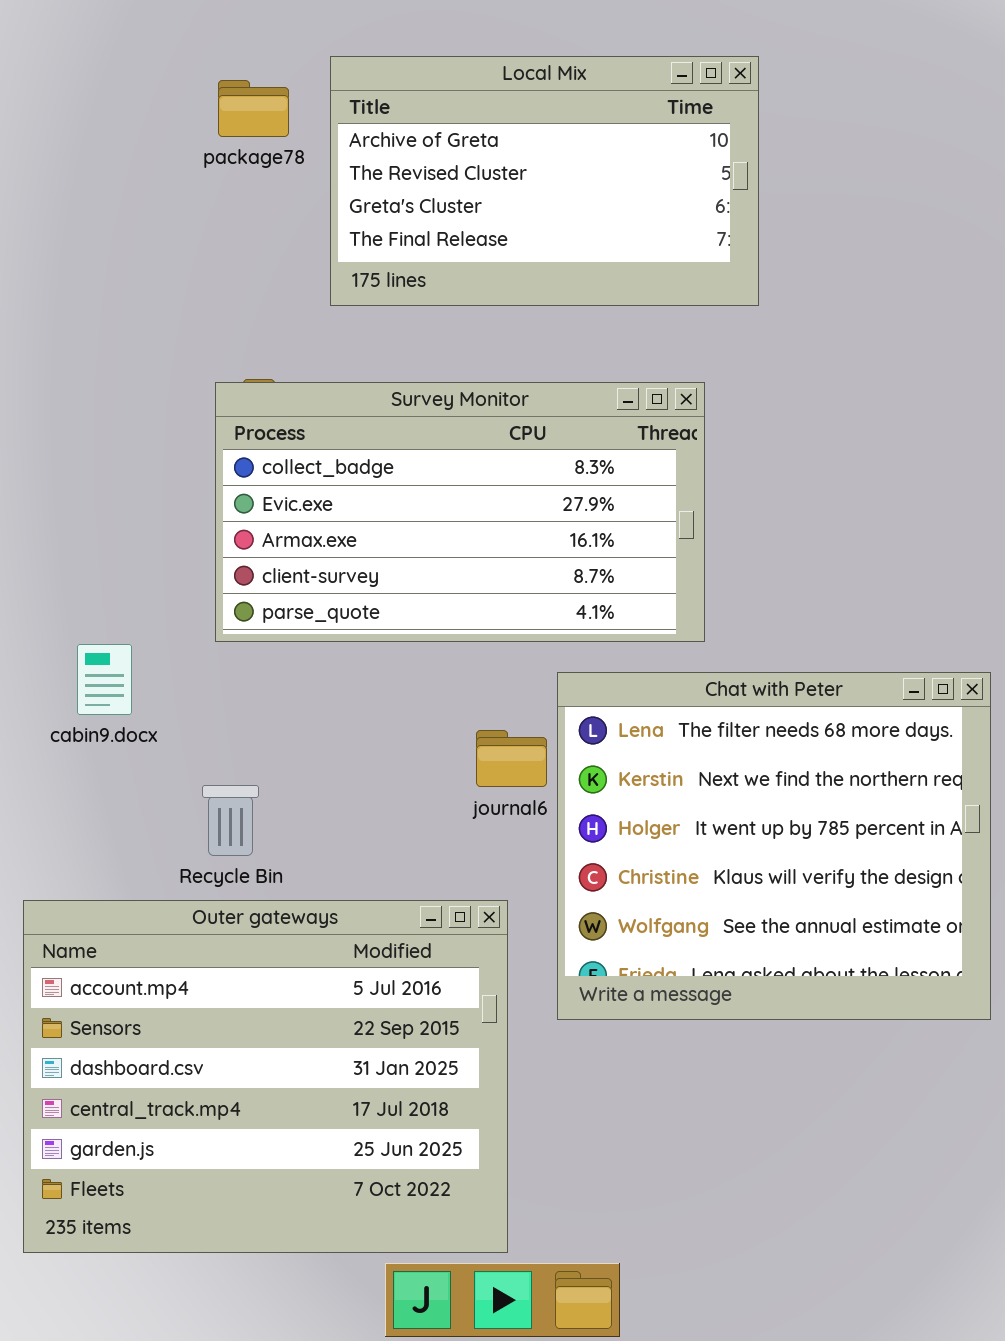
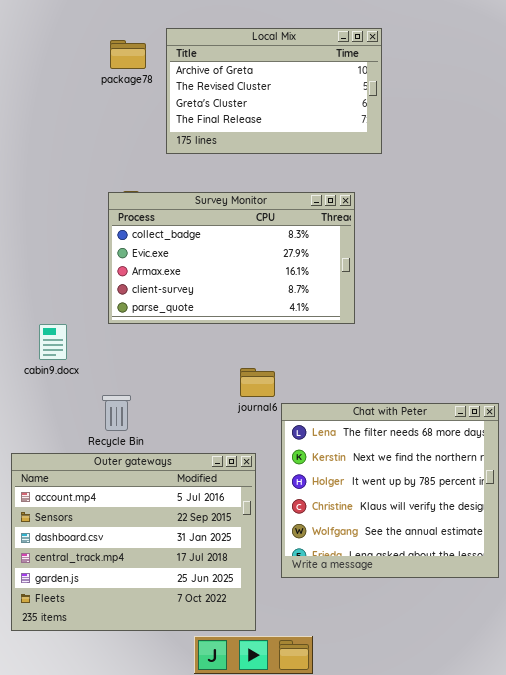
Chat with Peter: [557,672,991,1020] -> [281,403,499,578], moved

